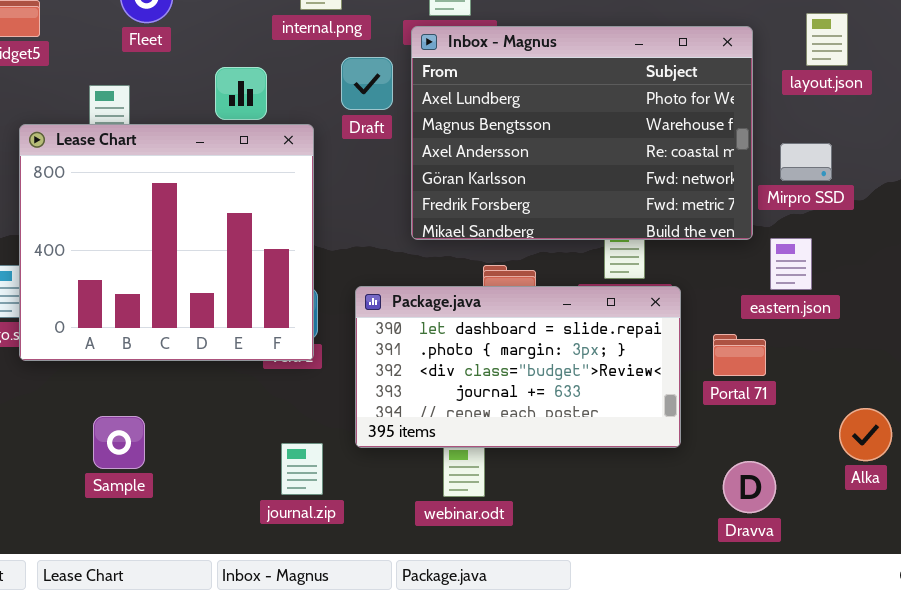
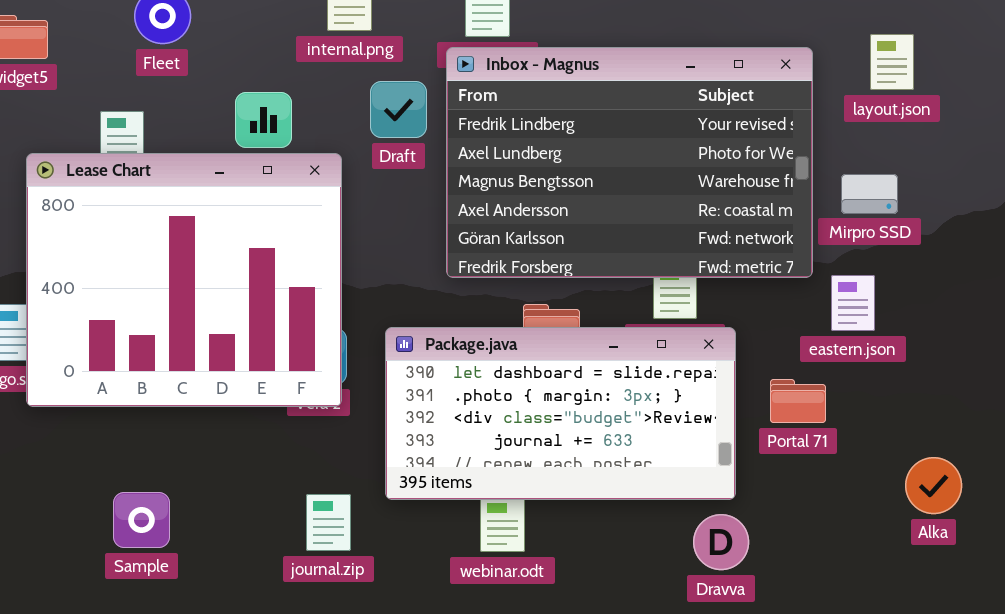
Inbox - Magnus: [411,26,753,240] -> [446,47,813,278], scrolled up 1 row
Sample: [93,416,145,469] -> [113,492,170,548], moved
Dravva: [723,461,776,513] -> [693,514,749,570], moved

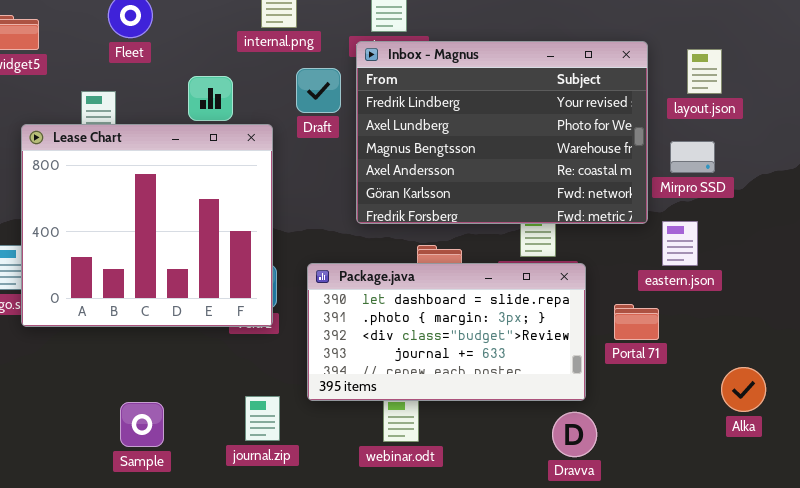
layout.json: [870,34,914,90] -> [687,49,722,94], moved
Sample: [113,492,170,548] -> [120,402,164,447], moved

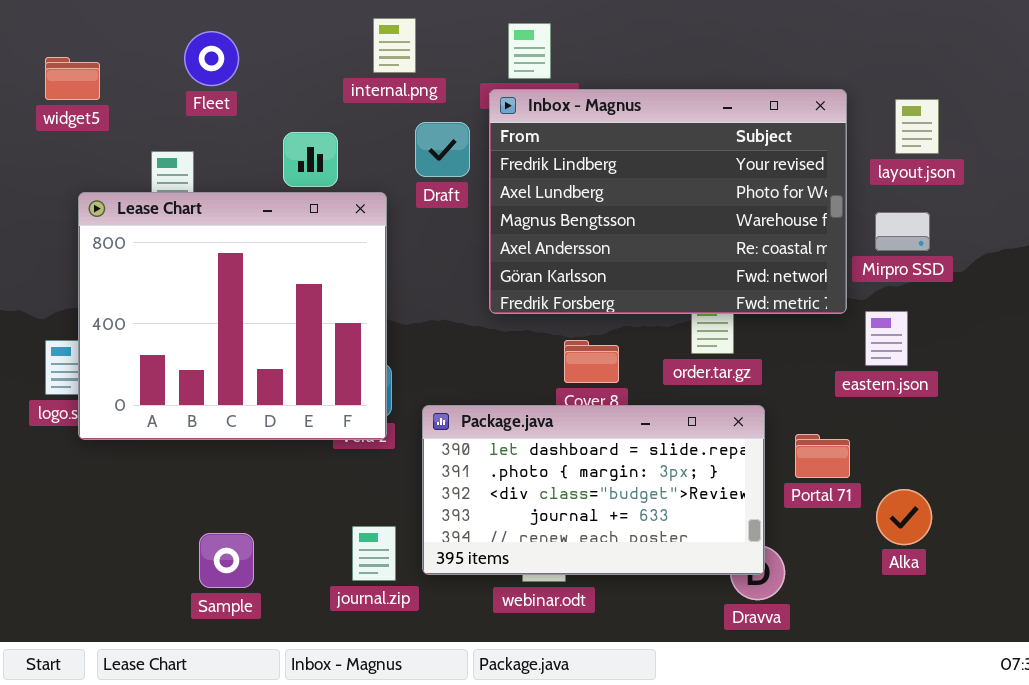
Package.java: [307,263,586,401] -> [422,405,765,575], moved
Portal 71: [614,304,659,340] -> [795,434,850,478], moved
Alka: [721,367,766,412] -> [876,489,932,545], moved

